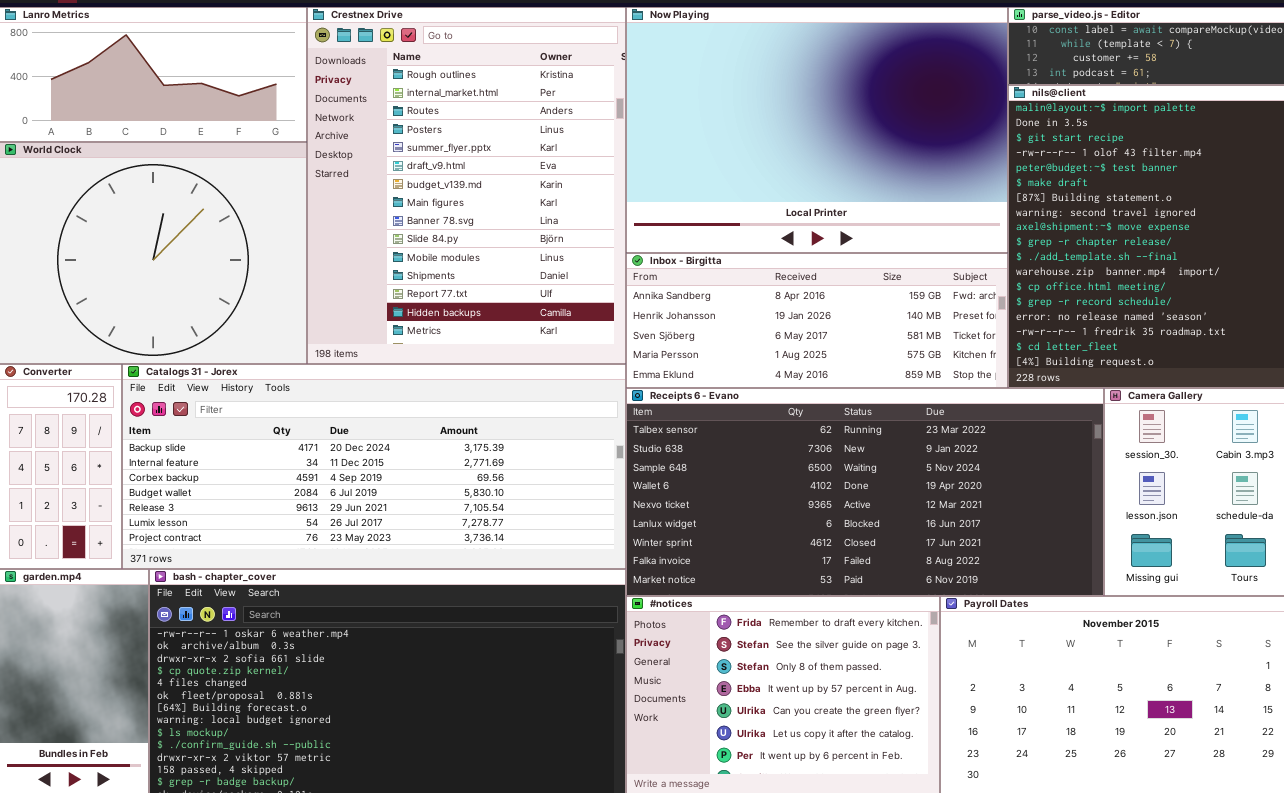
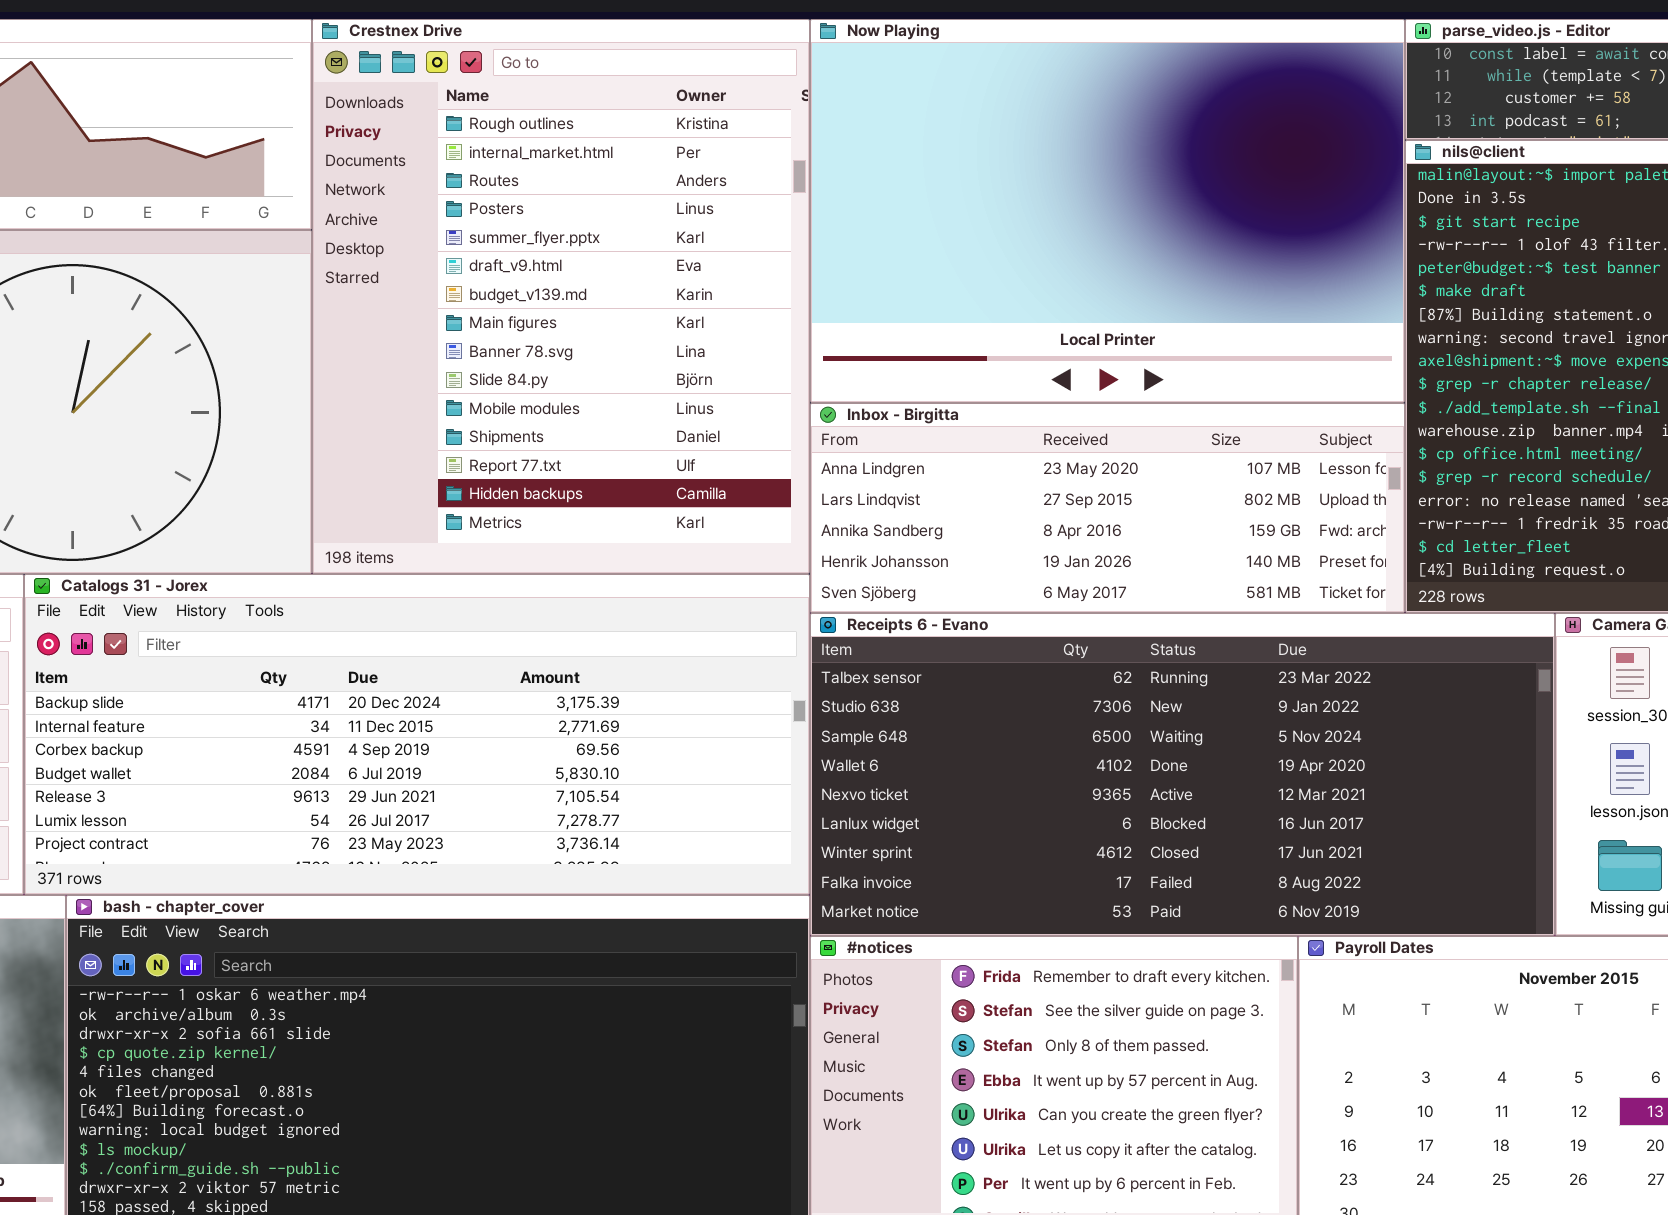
Inbox - Birgitta: [626,253,1008,388] -> [810,403,1405,613], scrolled up 2 rows

